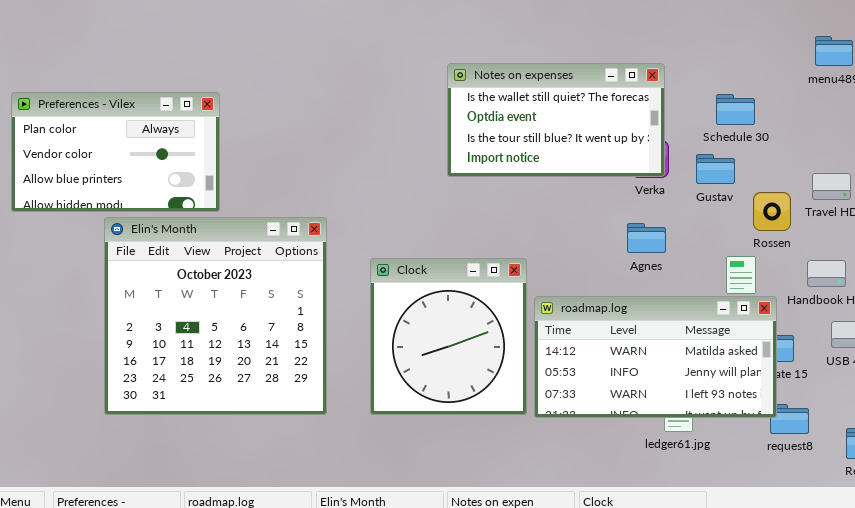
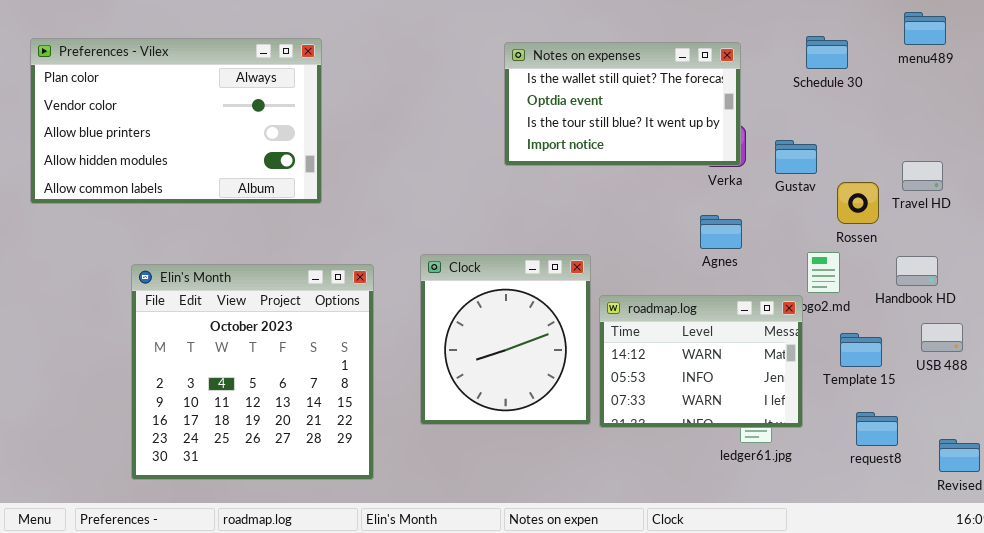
Preferences - Vilex: [11,92,220,212] -> [30,38,322,204], resized
Schedule 30: [716,94,755,125] -> [806,36,848,69], moved
Elin's Month: [104,217,327,415] -> [131,264,374,480], moved
roadmap.log: [534,296,777,418] -> [599,295,803,428], resized

